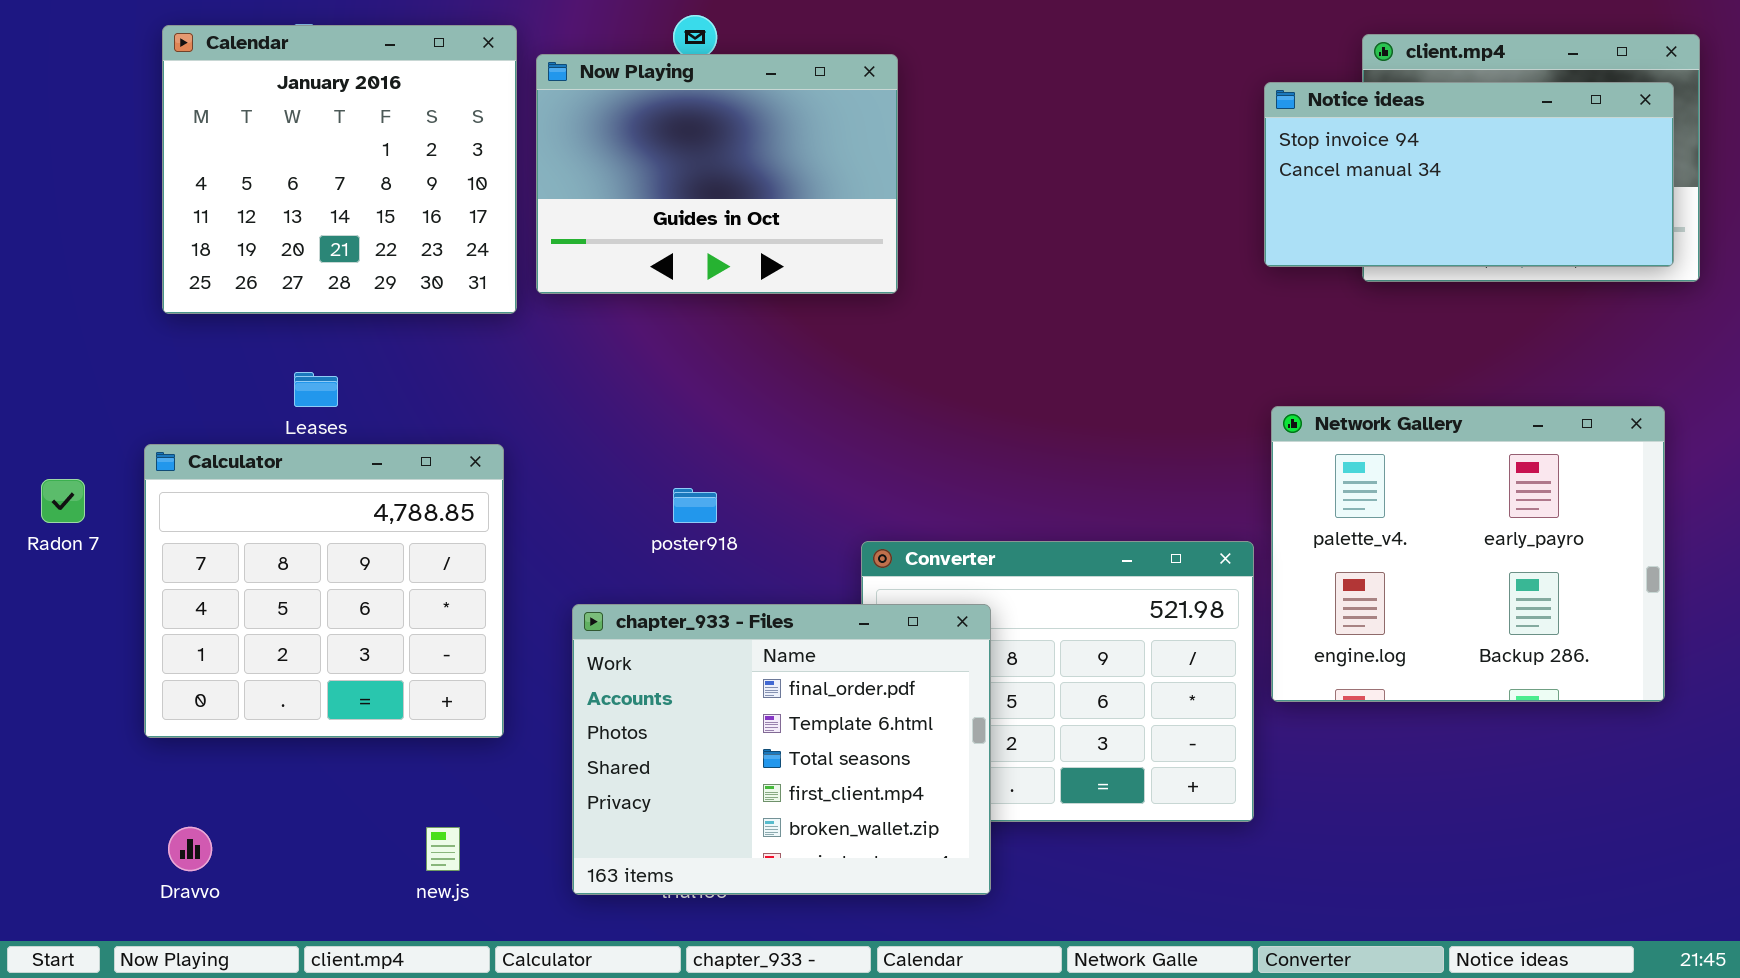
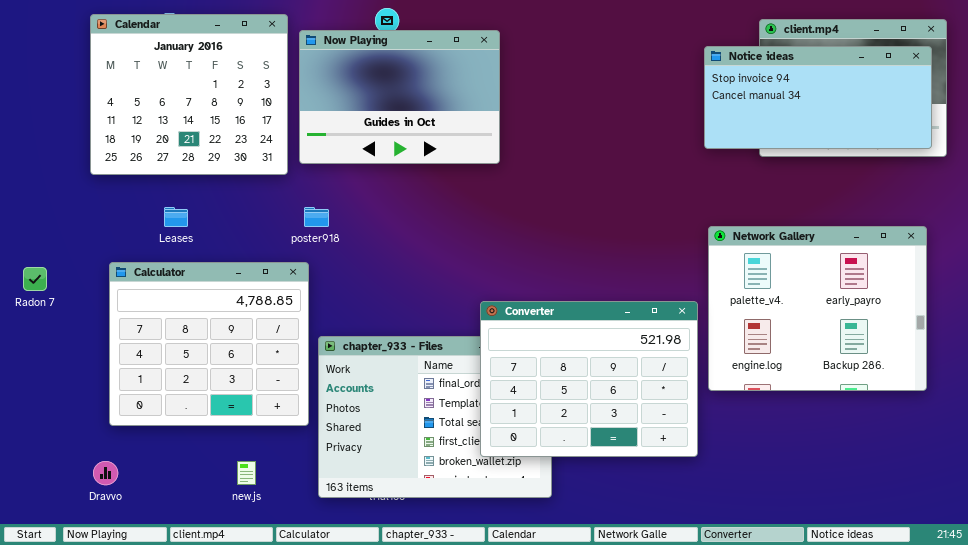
Calculator: [144,444,504,738] -> [109,262,309,426], moved
poster918: [673,488,717,523] -> [304,207,329,227], moved
Converter: [861,541,1254,822] -> [480,301,698,457], raised

